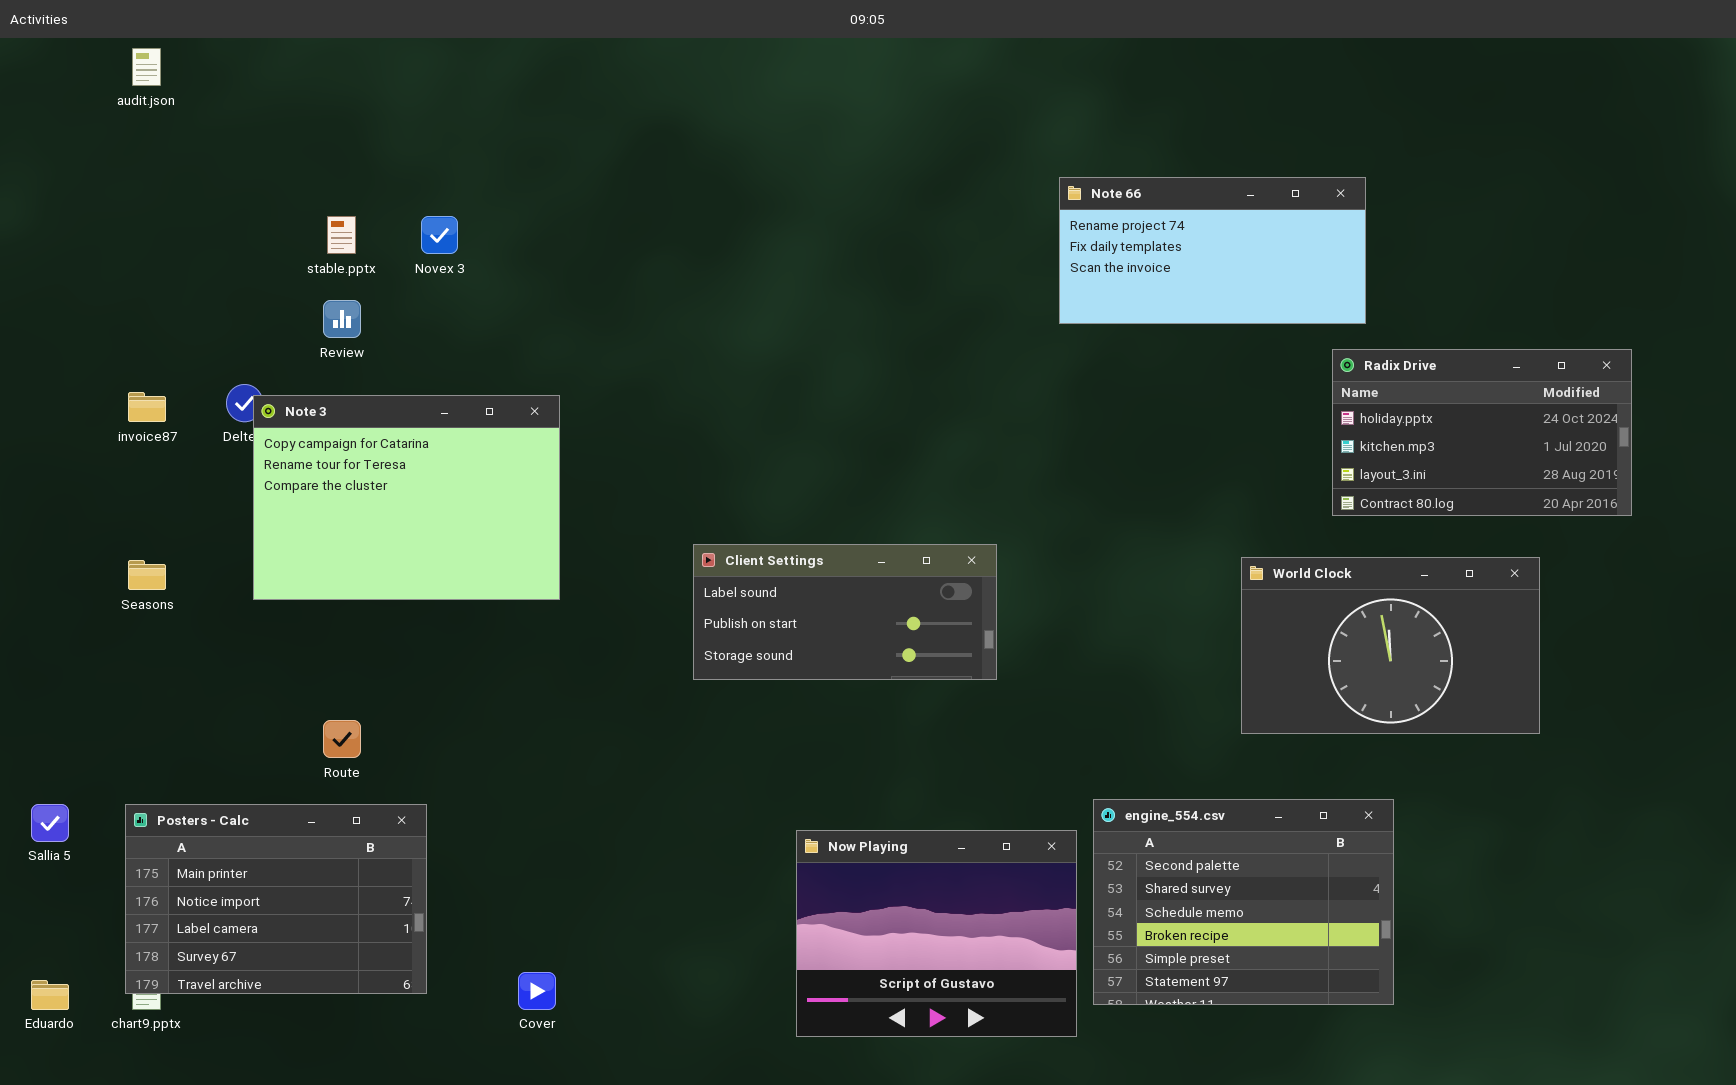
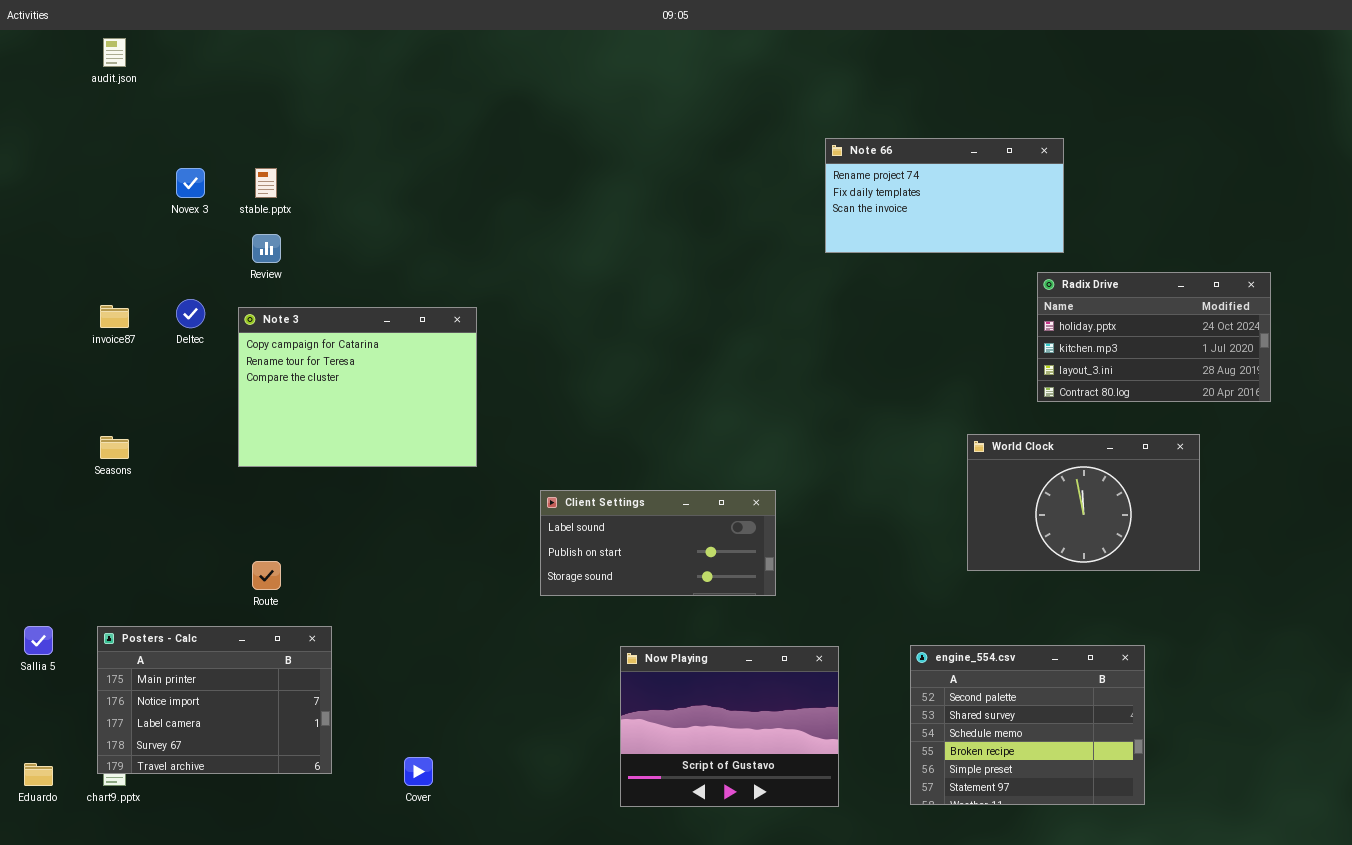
Novex 3: [421,216,458,254] -> [176,168,205,198], moved
Note 3: [253,395,560,600] -> [238,307,477,467], moved
Client Settings: [693,544,997,680] -> [540,490,776,596], moved
engine_554.csv: [1093,799,1394,1005] -> [910,645,1145,805], moved

